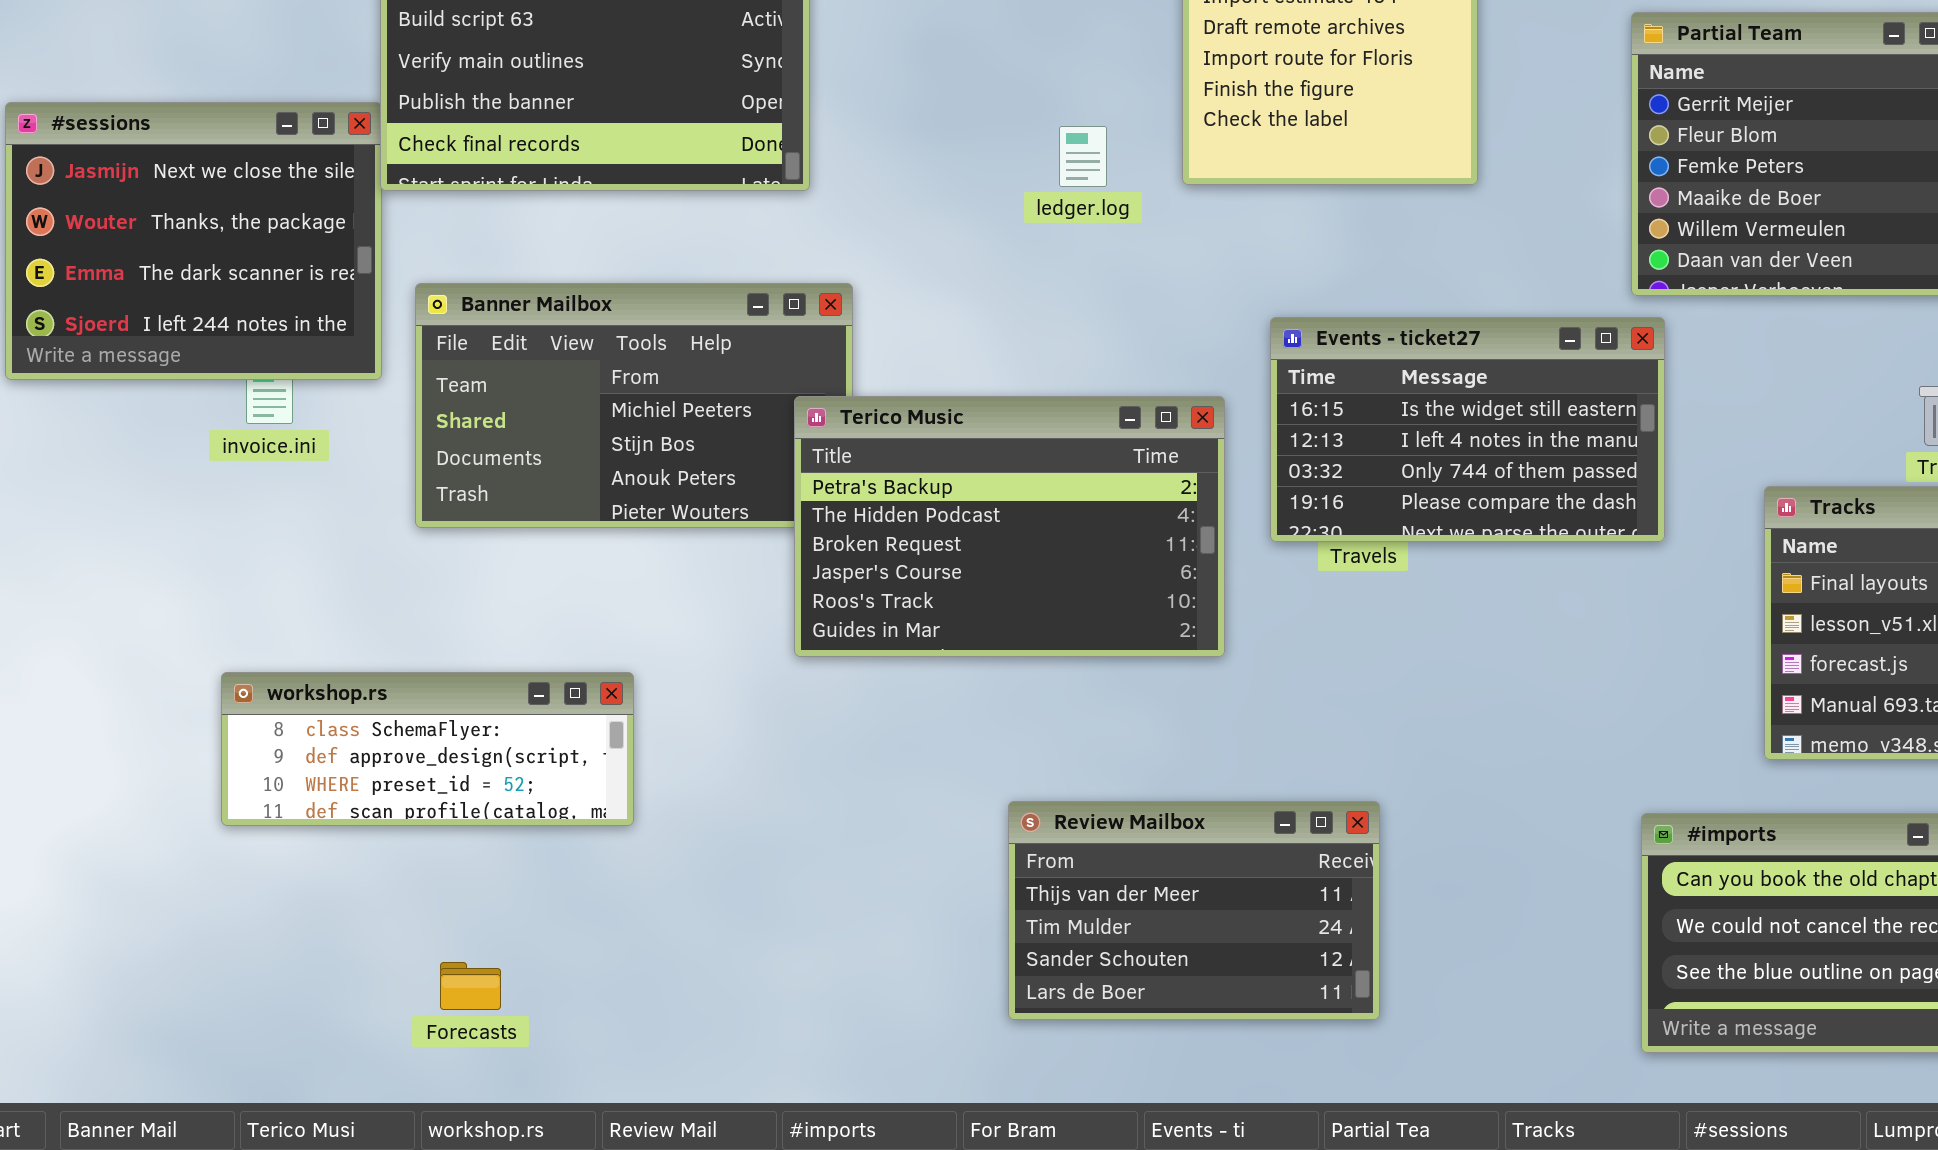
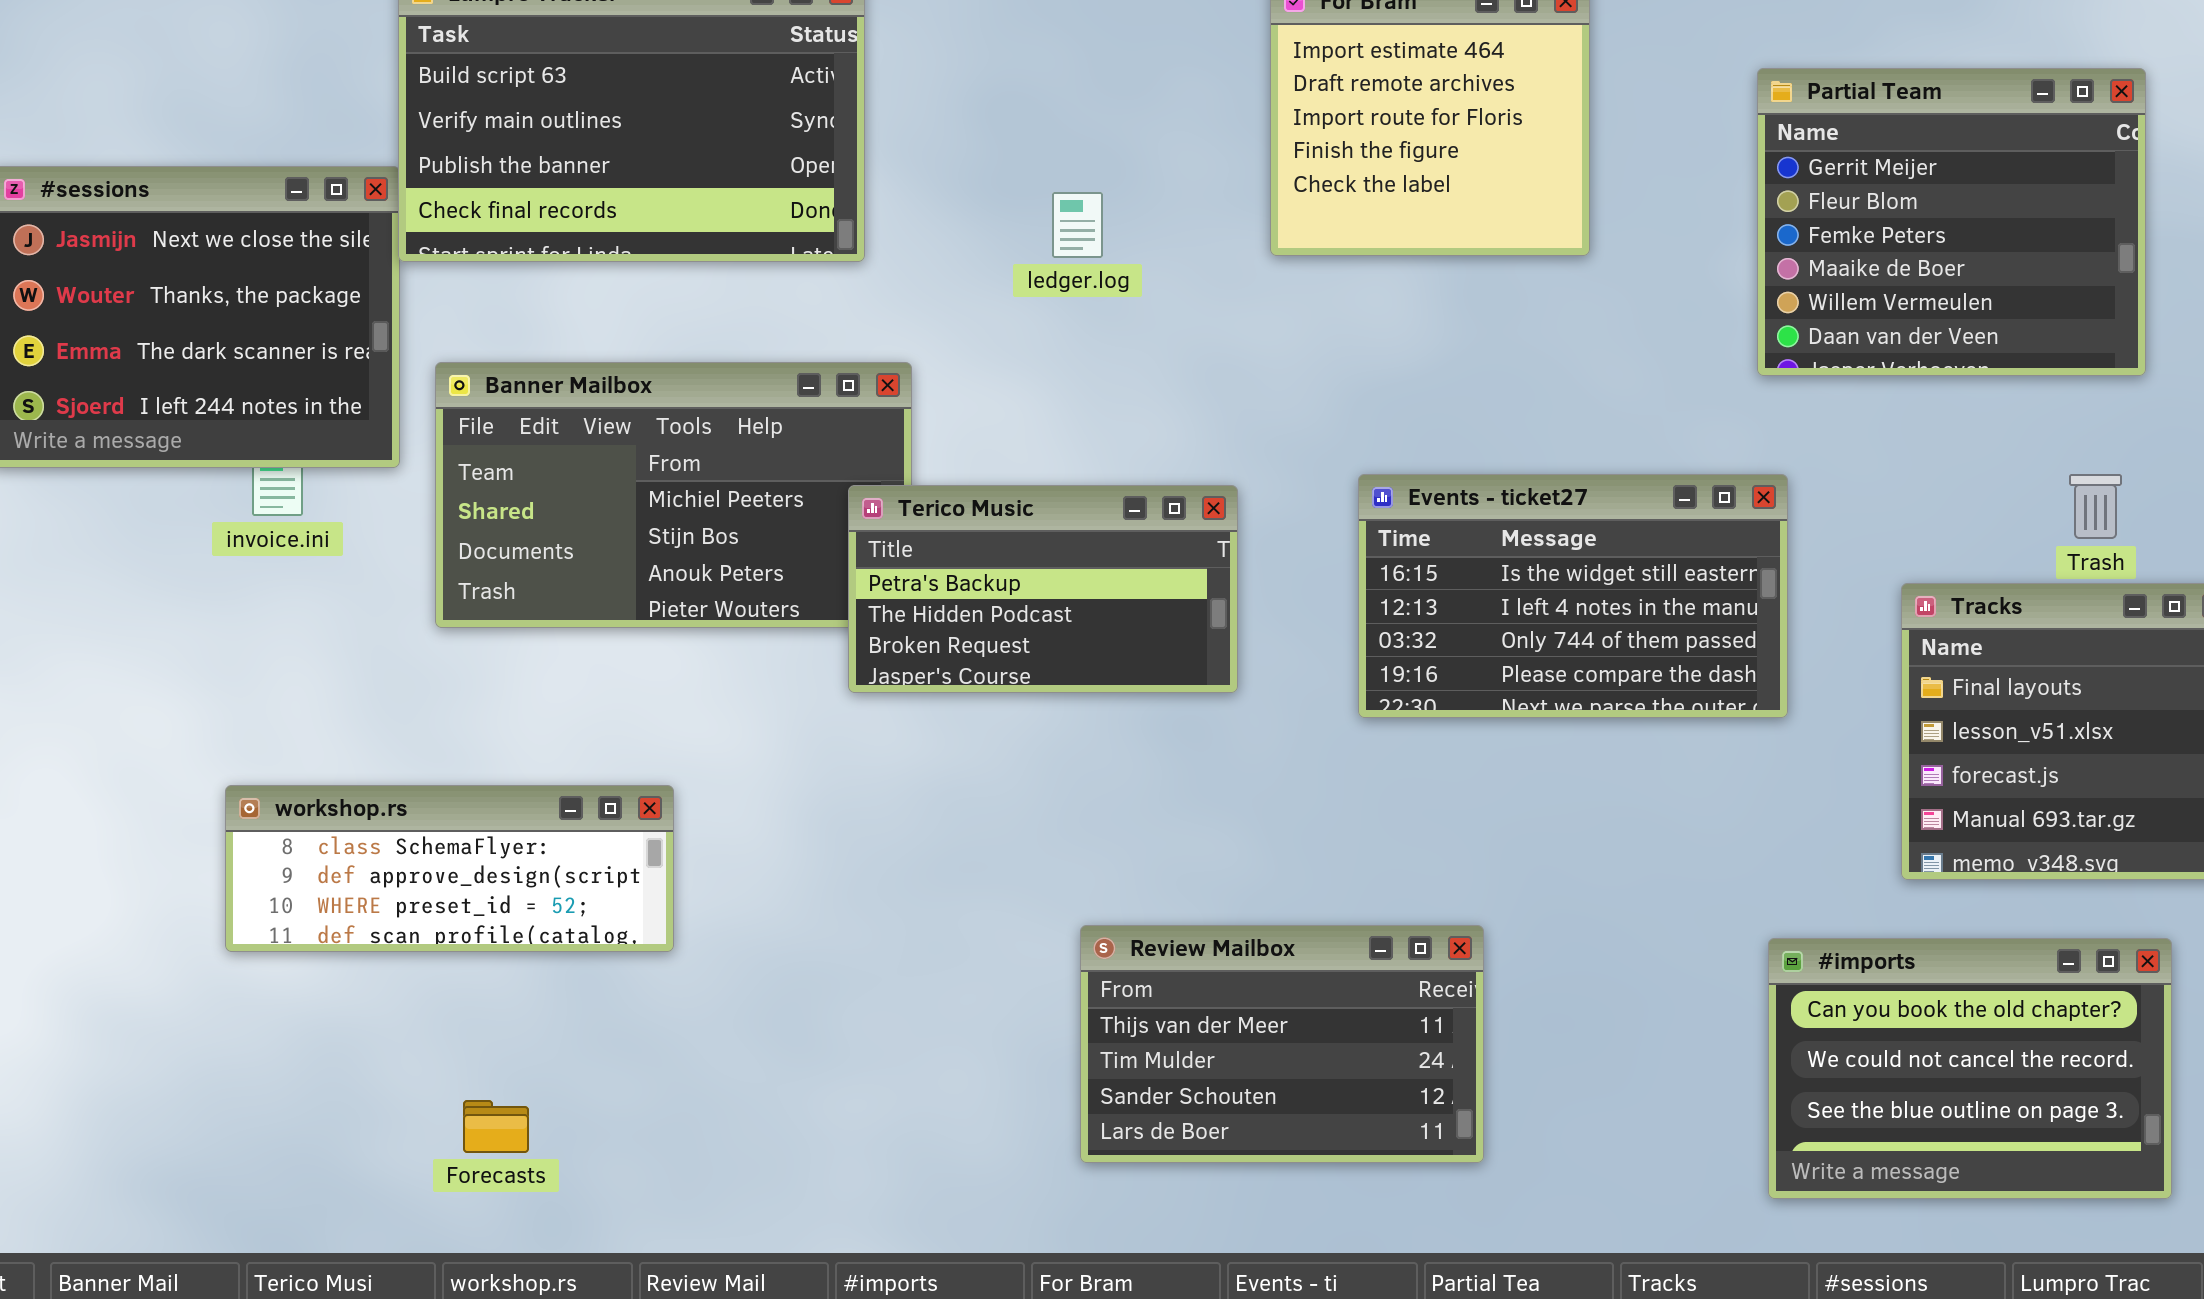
ledger.log: [1059,126,1107,187] -> [1052,192,1103,258], moved
Events - ticket27: [1270,317,1665,542] -> [1358,474,1788,718], moved
Terico Music: [794,396,1225,657] -> [848,485,1238,693], resized

